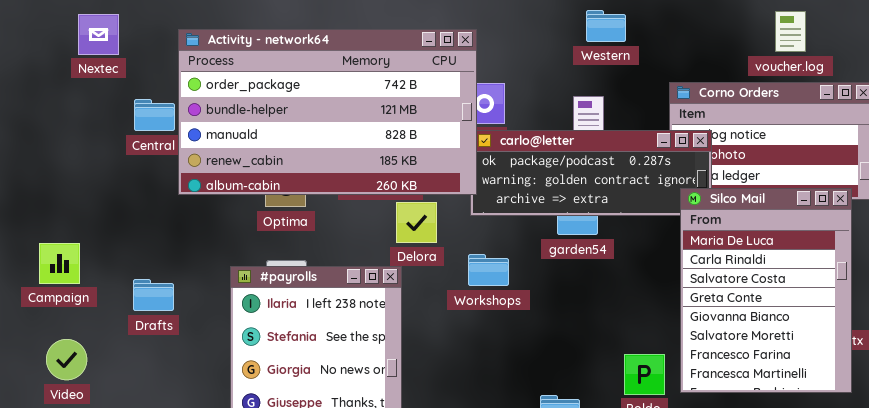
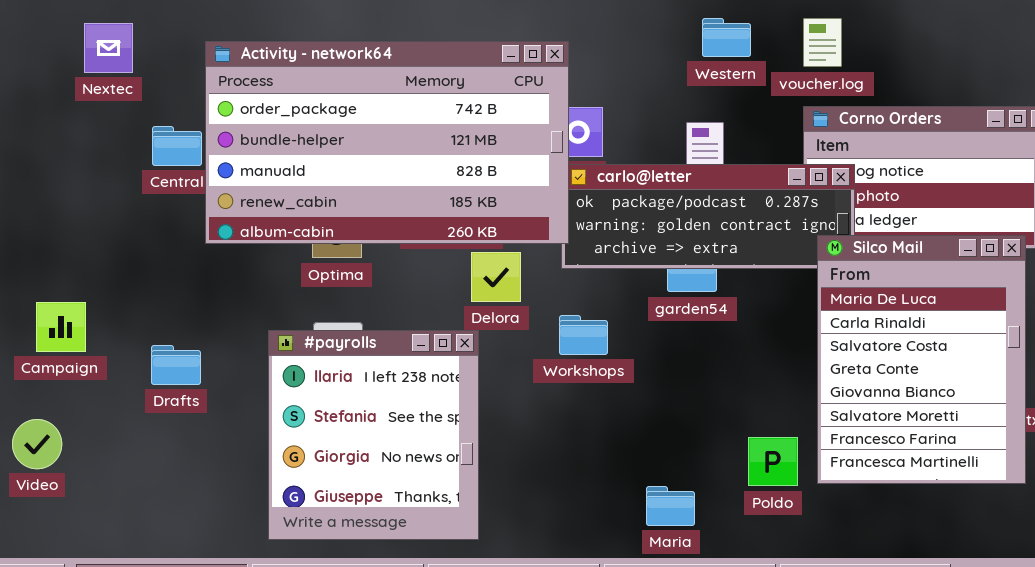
voucher.log: [775,11,806,52] -> [803,18,842,67], moved
Video: [46,339,87,380] -> [12,419,62,469], moved

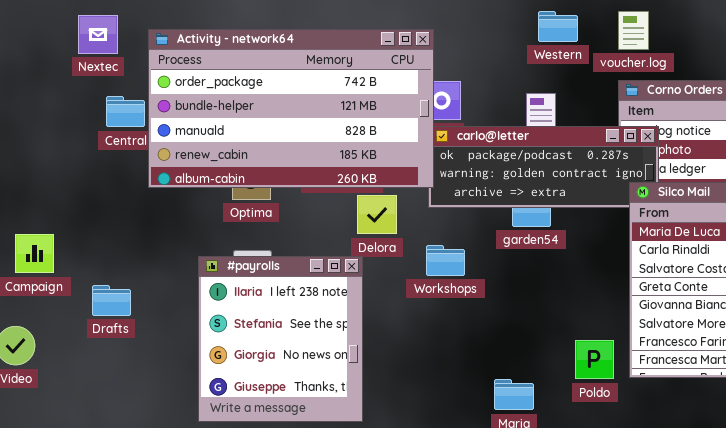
Nextec: [84,23,133,73] -> [78,15,118,54], moved
Drafts: [151,345,201,385] -> [92,285,131,316], moved

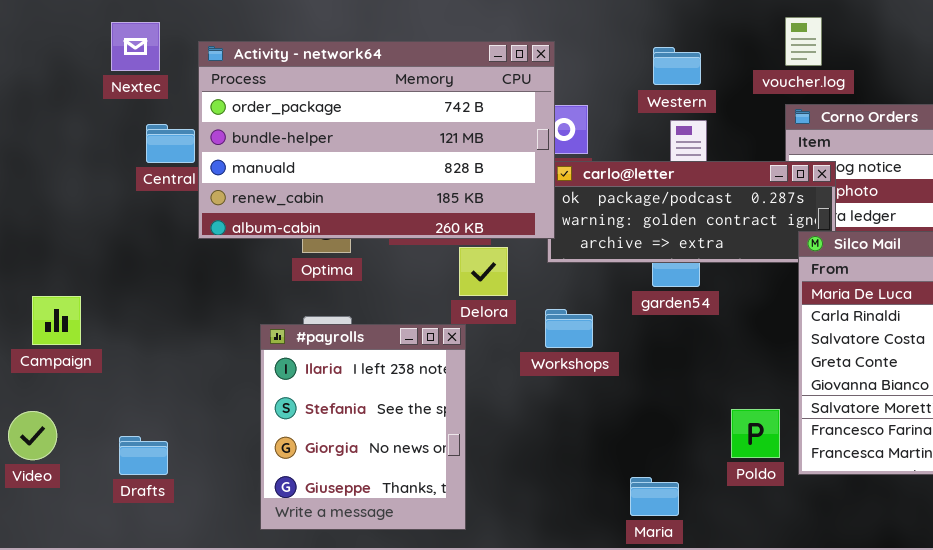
Western: [538,11,578,42] -> [653,47,701,85], moved
Drafts: [92,285,131,316] -> [119,436,168,475], moved
Poldo: [575,340,614,379] -> [731,409,780,458], moved

